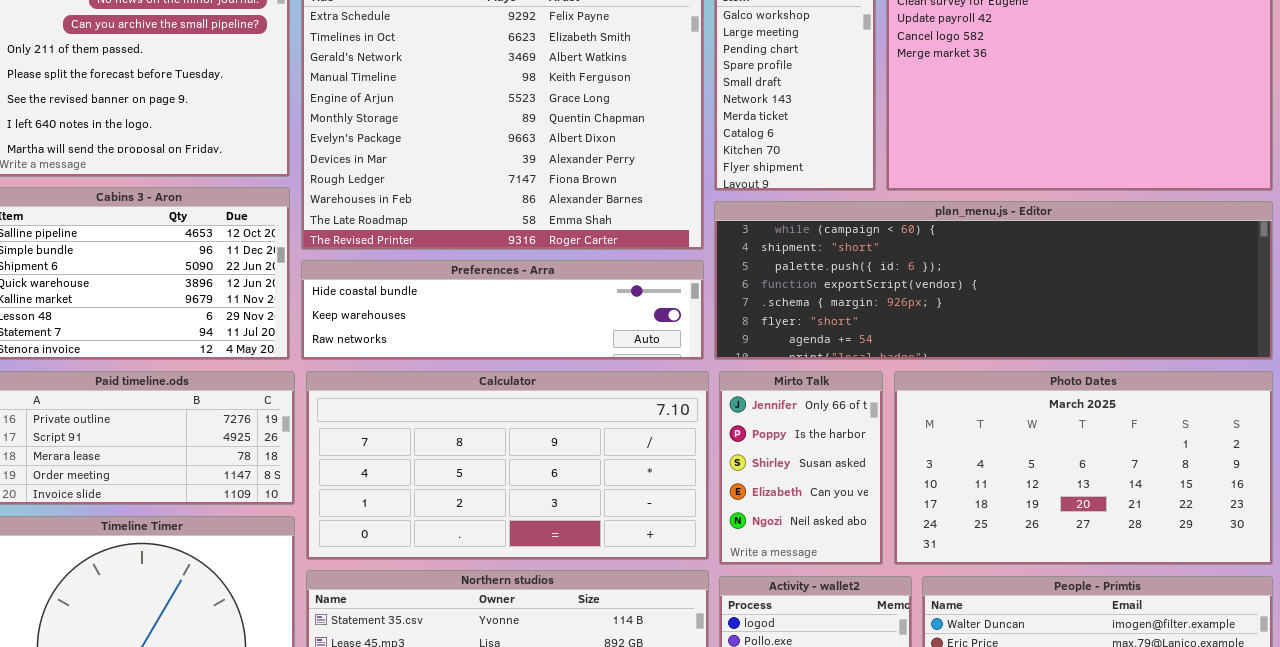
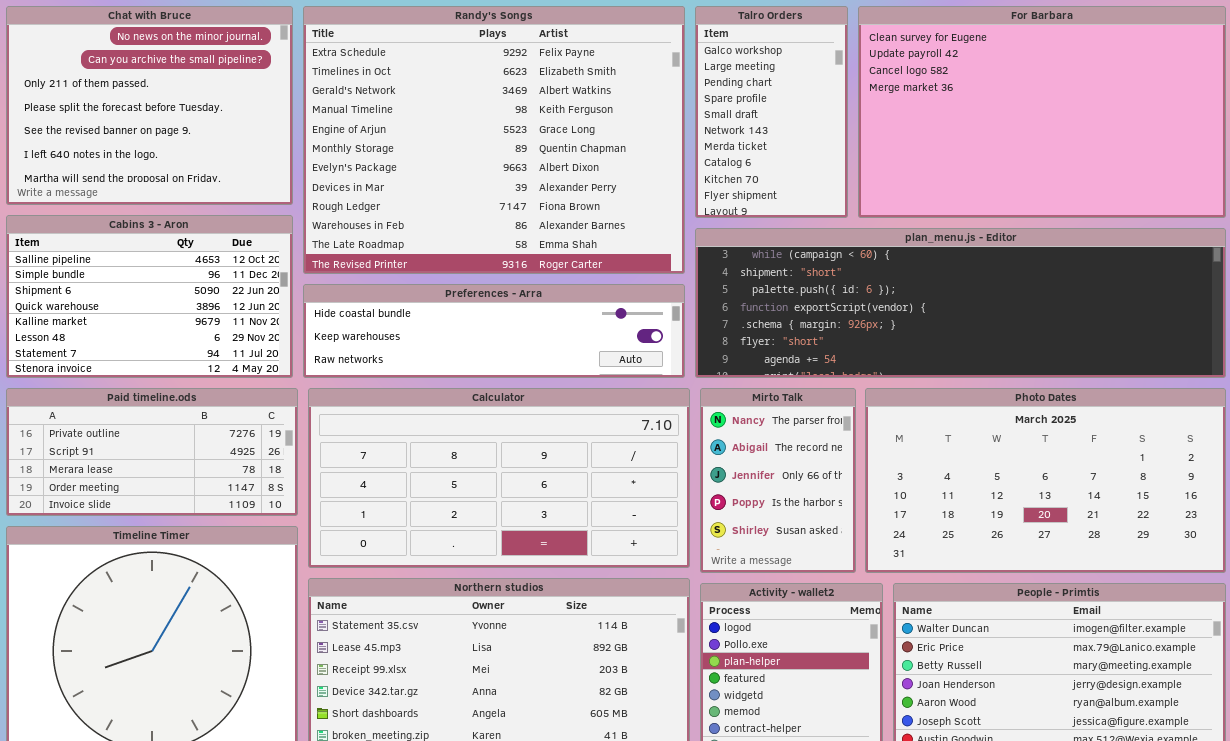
Mirto Talk: [719,371,883,565] -> [700,388,856,573], scrolled up 2 rows

